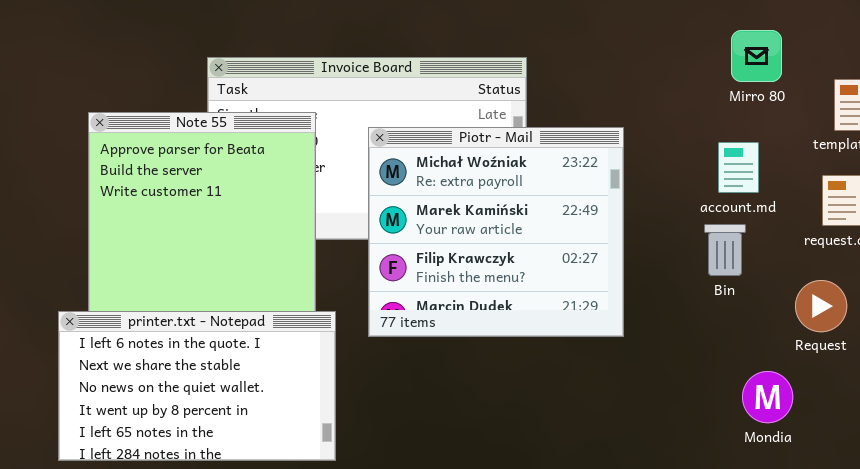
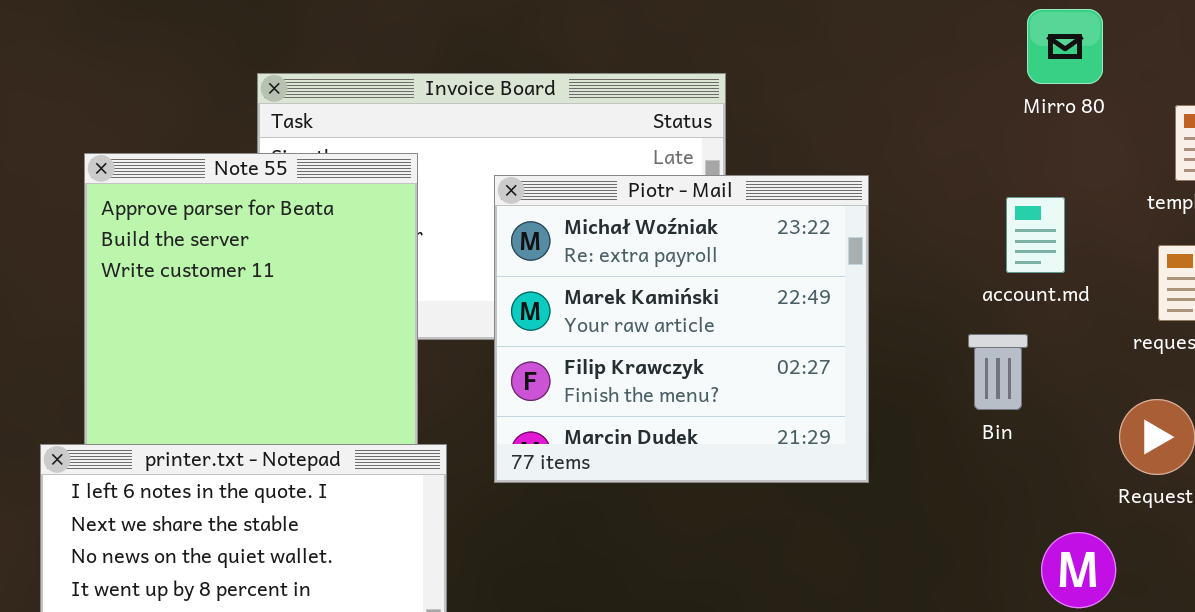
Mirro 80: [731,30,782,82] -> [1027,9,1103,84], moved
Bin: [704,224,746,276] -> [968,334,1028,410], moved

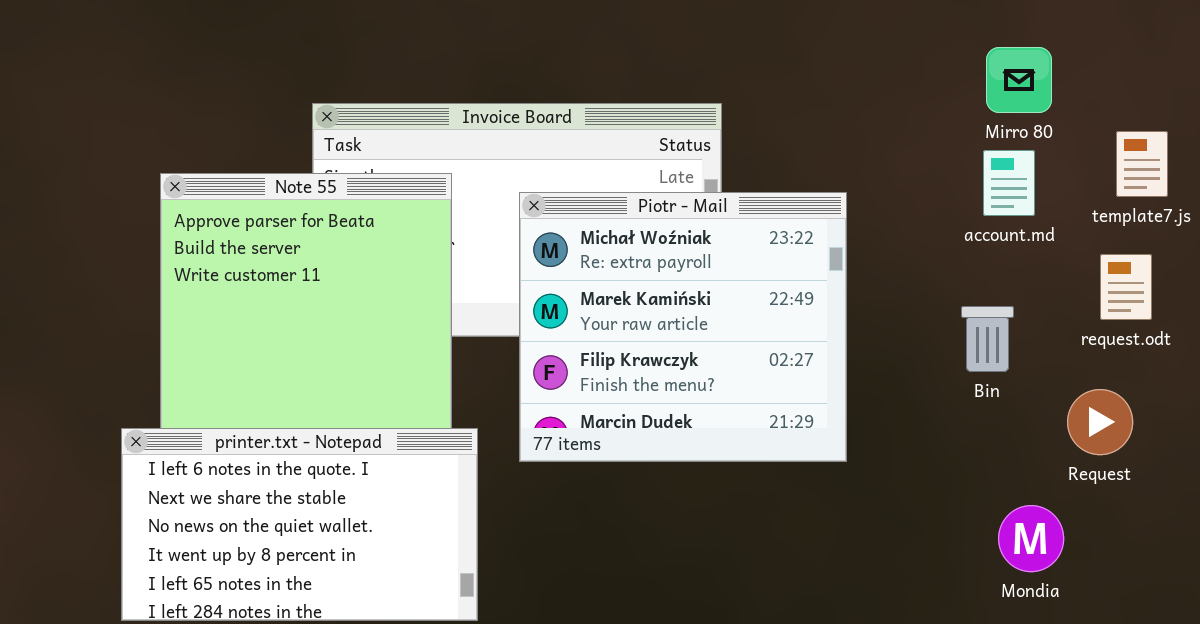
account.md: [1006,197,1065,273] -> [983,150,1035,216], moved
Bin: [968,334,1028,410] -> [961,306,1014,372], moved

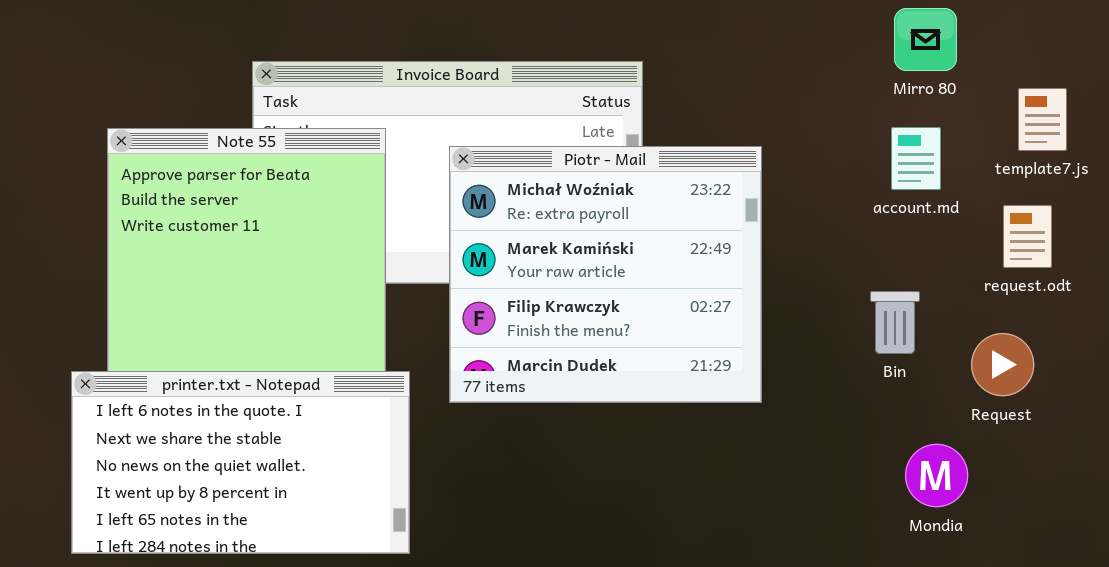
account.md: [983,150,1035,216] -> [891,127,941,190], moved
Bin: [961,306,1014,372] -> [870,291,920,354], moved

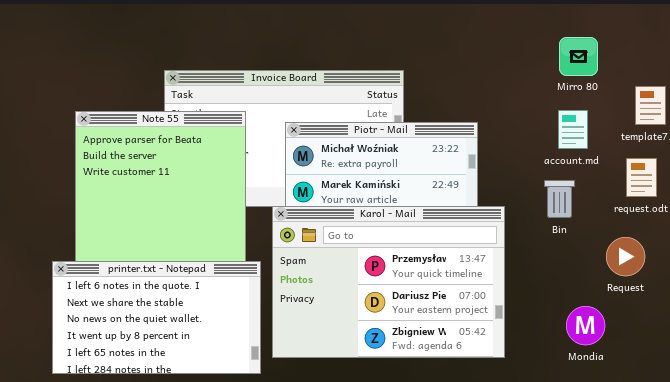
Karol - Mail: none -> [272,206,505,358], opened
Bin: [870,291,920,354] -> [544,180,575,218], moved

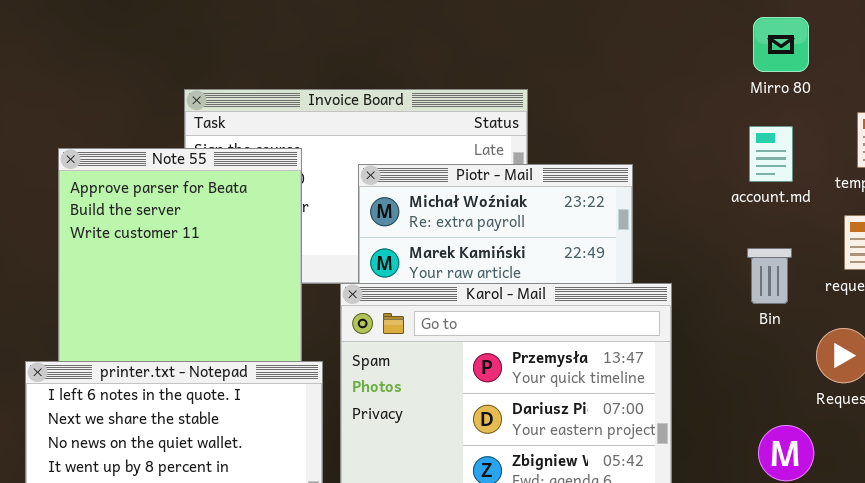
Mirro 80: [559,37,598,76] -> [753,17,809,72], moved
account.md: [558,110,588,149] -> [749,126,793,182], moved
Bin: [544,180,575,218] -> [747,248,792,304], moved

